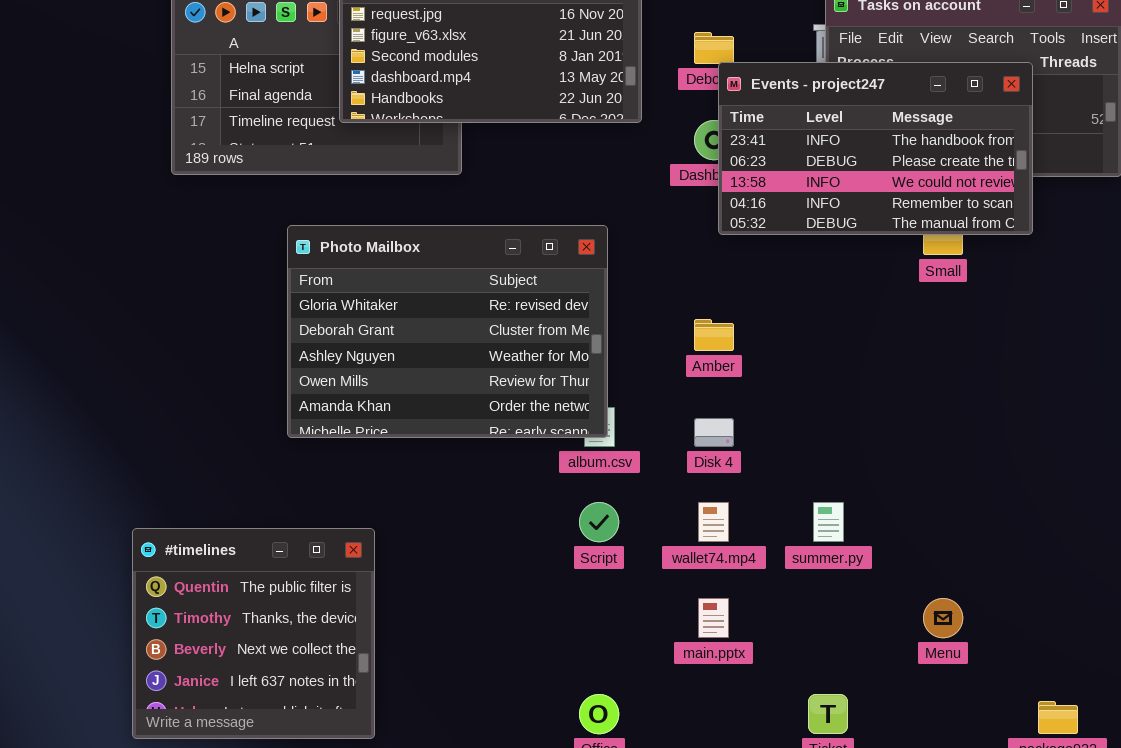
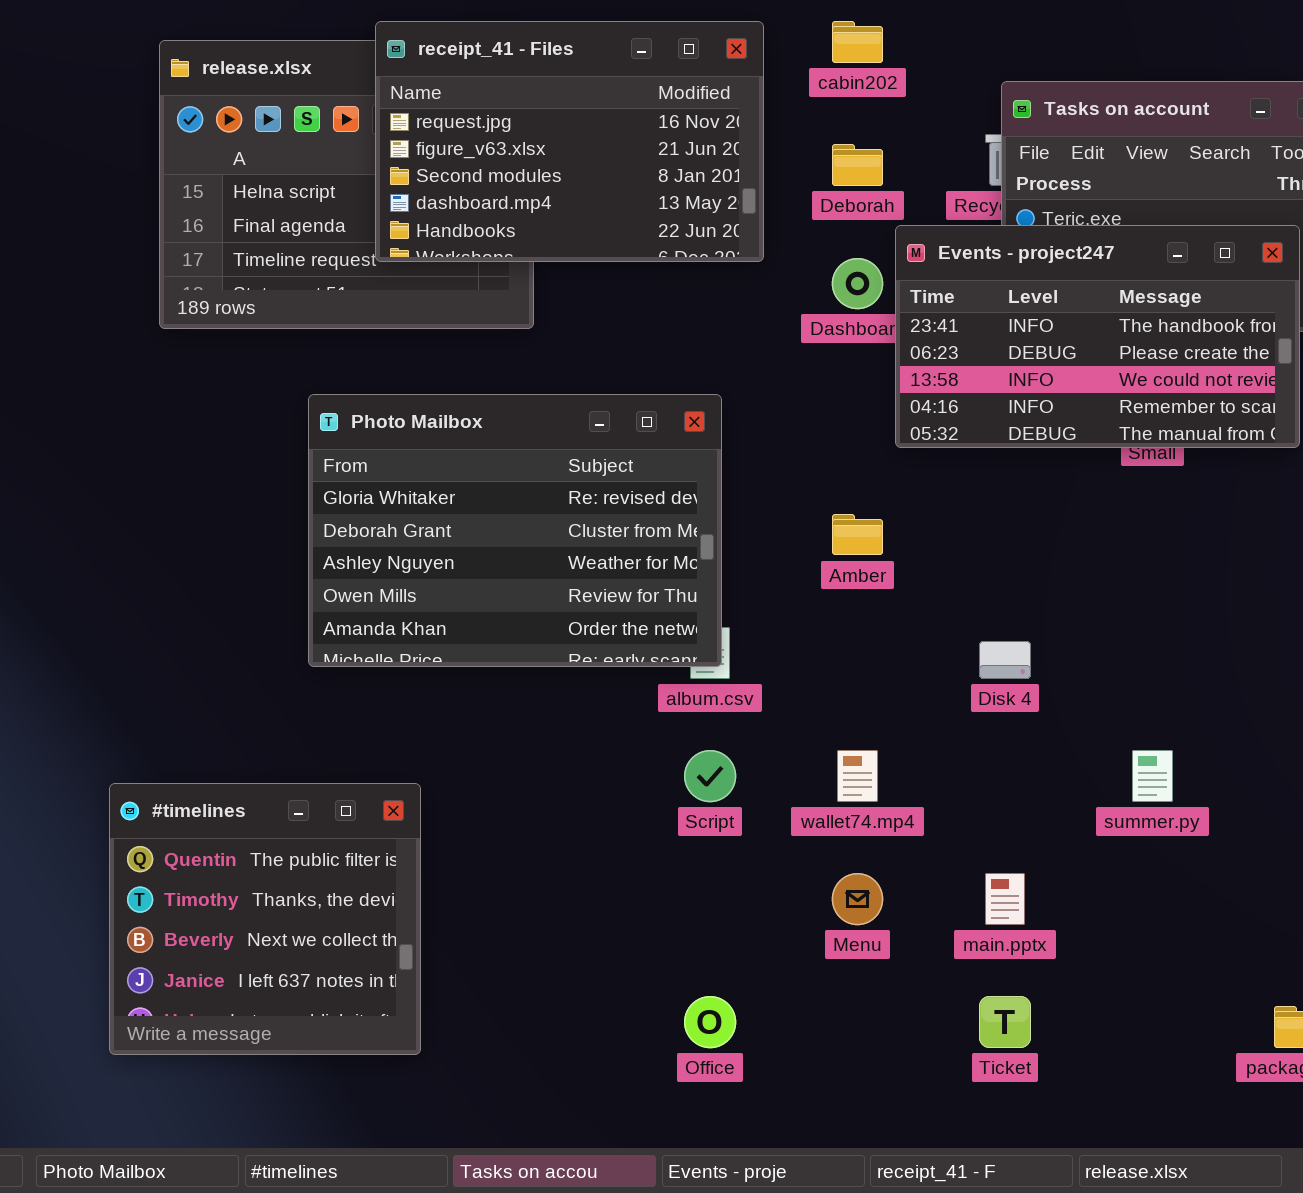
Events - project247: [718,62,1033,235] -> [895,225,1300,448], moved
Disk 4: [694,418,734,447] -> [979,641,1031,679], moved
summer.py: [813,502,844,542] -> [1132,750,1173,802], moved
main.pptx: [698,598,729,638] -> [985,873,1025,925], moved
Menu: [923,598,963,638] -> [832,873,883,925], moved

